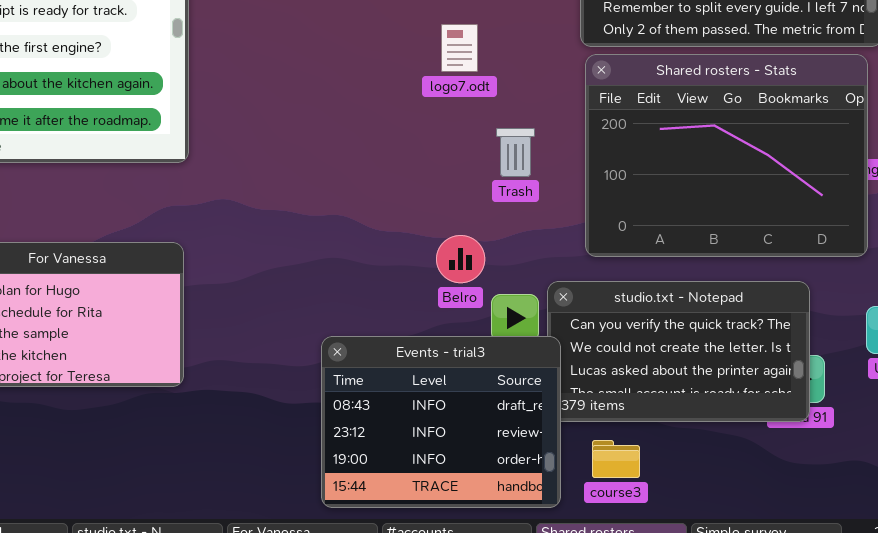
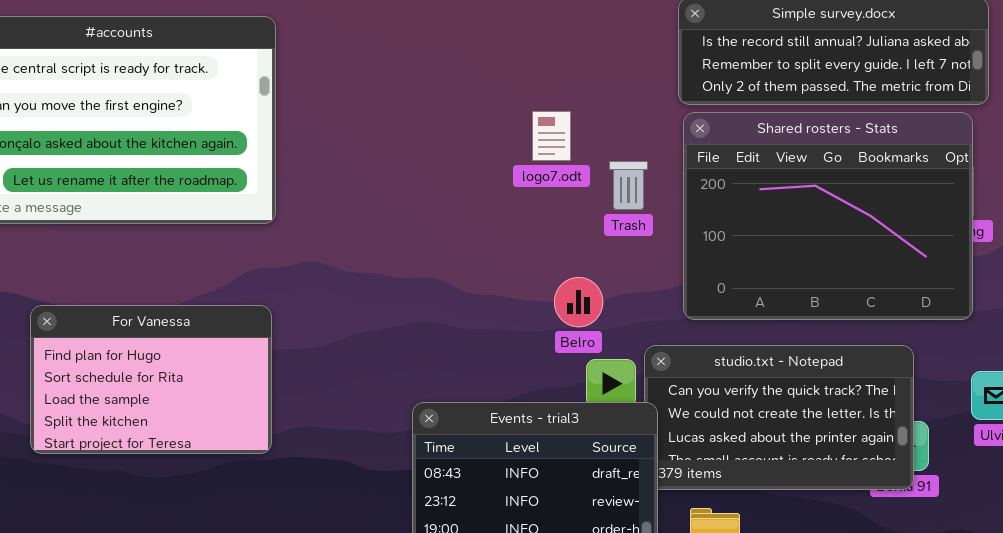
logo7.odt: [441,24,478,72] -> [532,111,571,161], moved
Trash: [496,128,535,177] -> [609,161,648,210], moved
Belro: [436,235,485,283] -> [554,277,603,327], moved

